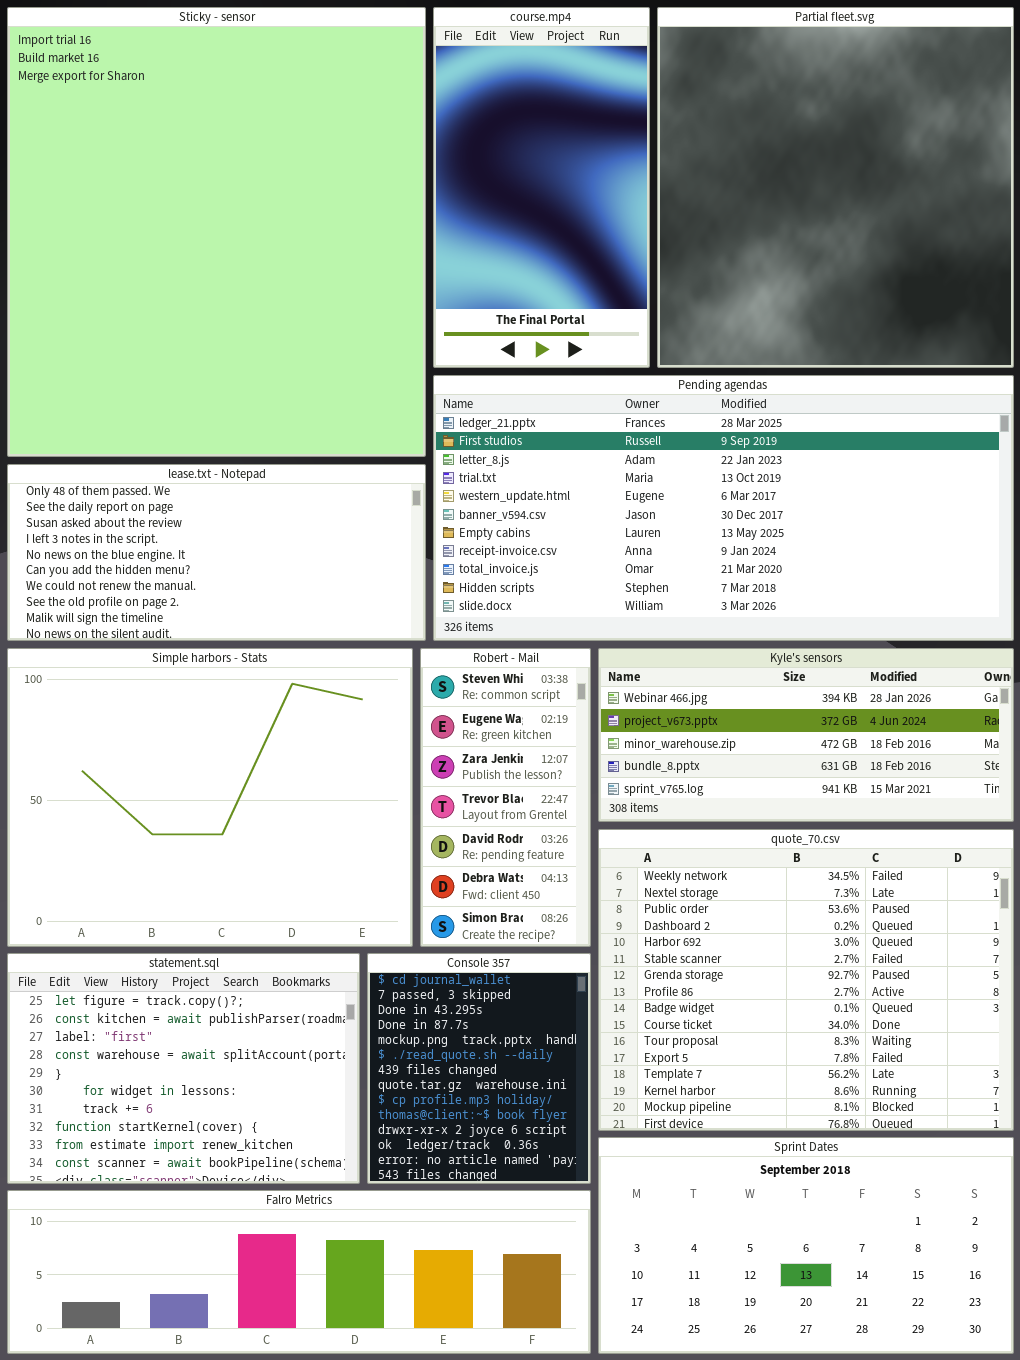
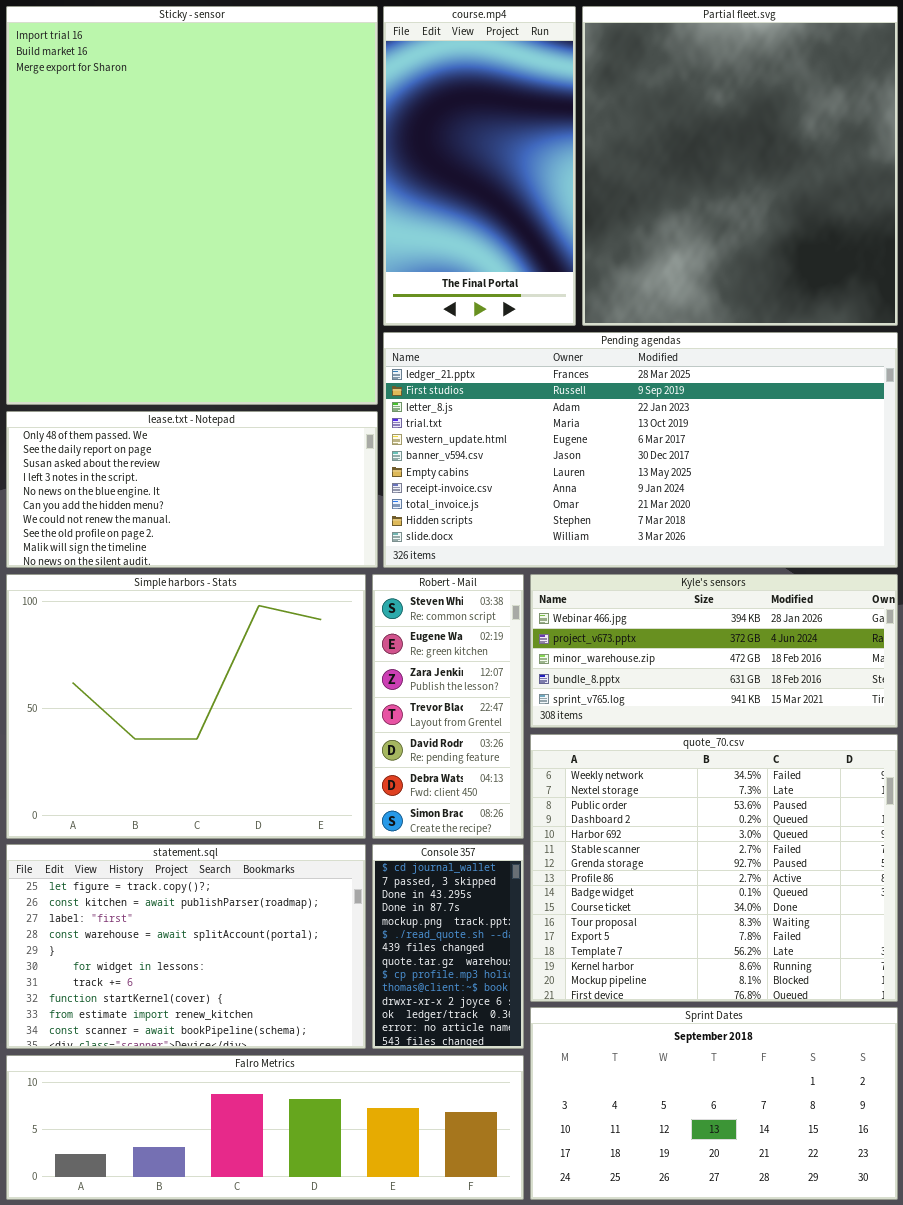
statement.sql: [7,953,360,1184] -> [6,844,366,1049], resized
Console 357: [367,953,591,1184] -> [372,844,524,1049], resized

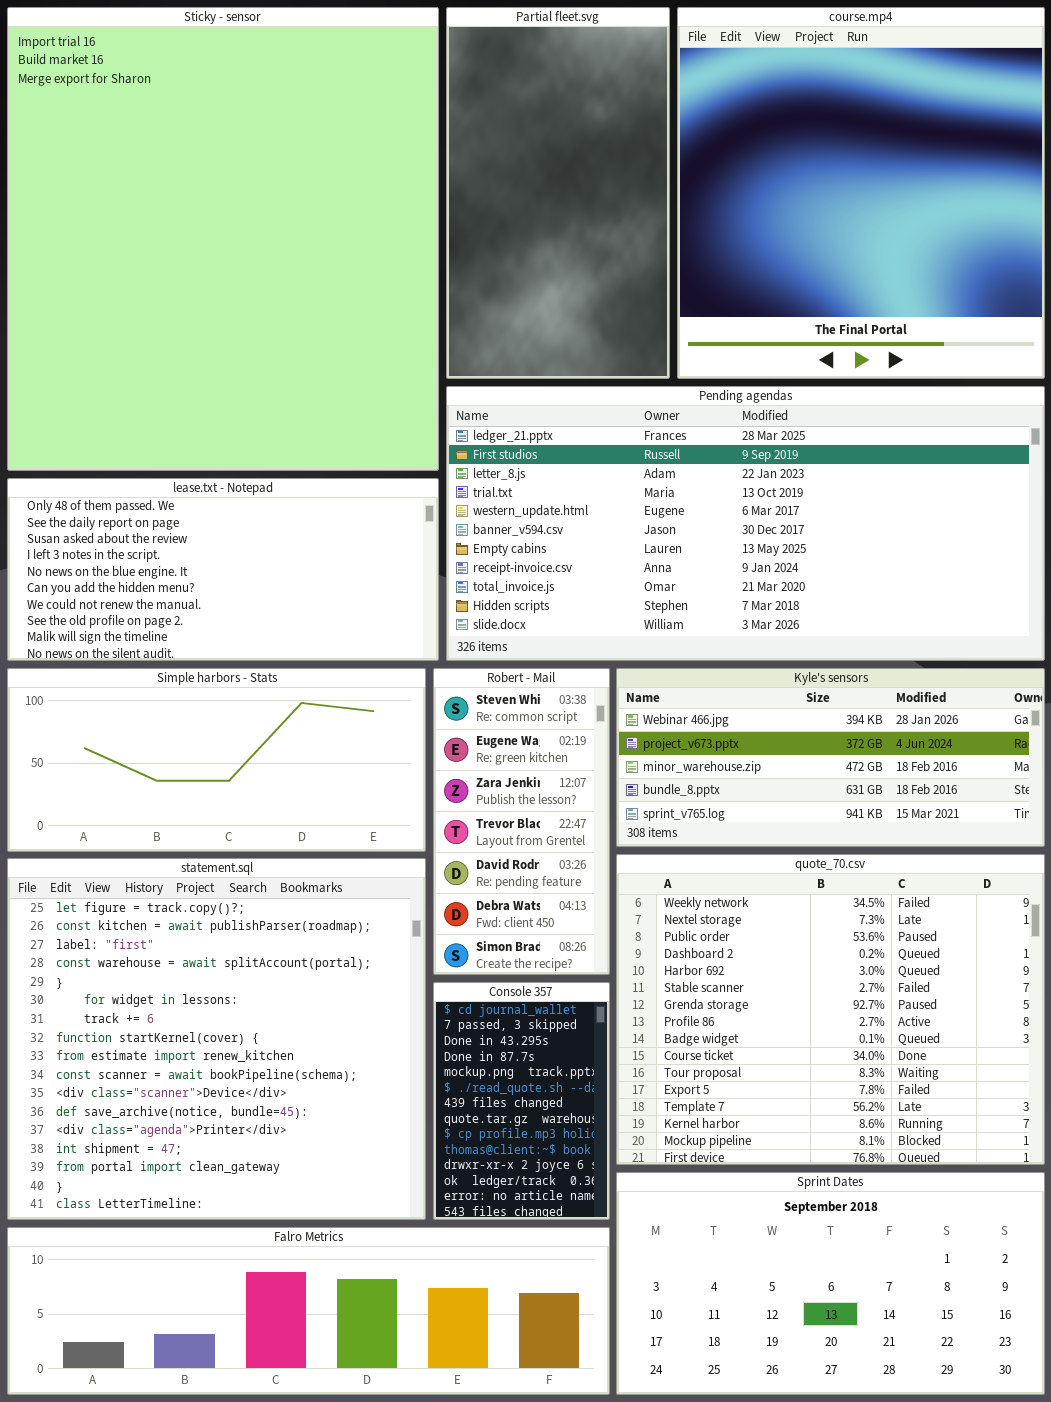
course.mp4: [383,6,576,326] -> [677,7,1045,379], moved, resized
Partial fleet.svg: [582,6,898,326] -> [446,7,670,379], moved, resized
Simple harbors - Stats: [6,574,366,839] -> [7,668,426,852], resized
statement.sql: [6,844,366,1049] -> [7,858,426,1220], resized

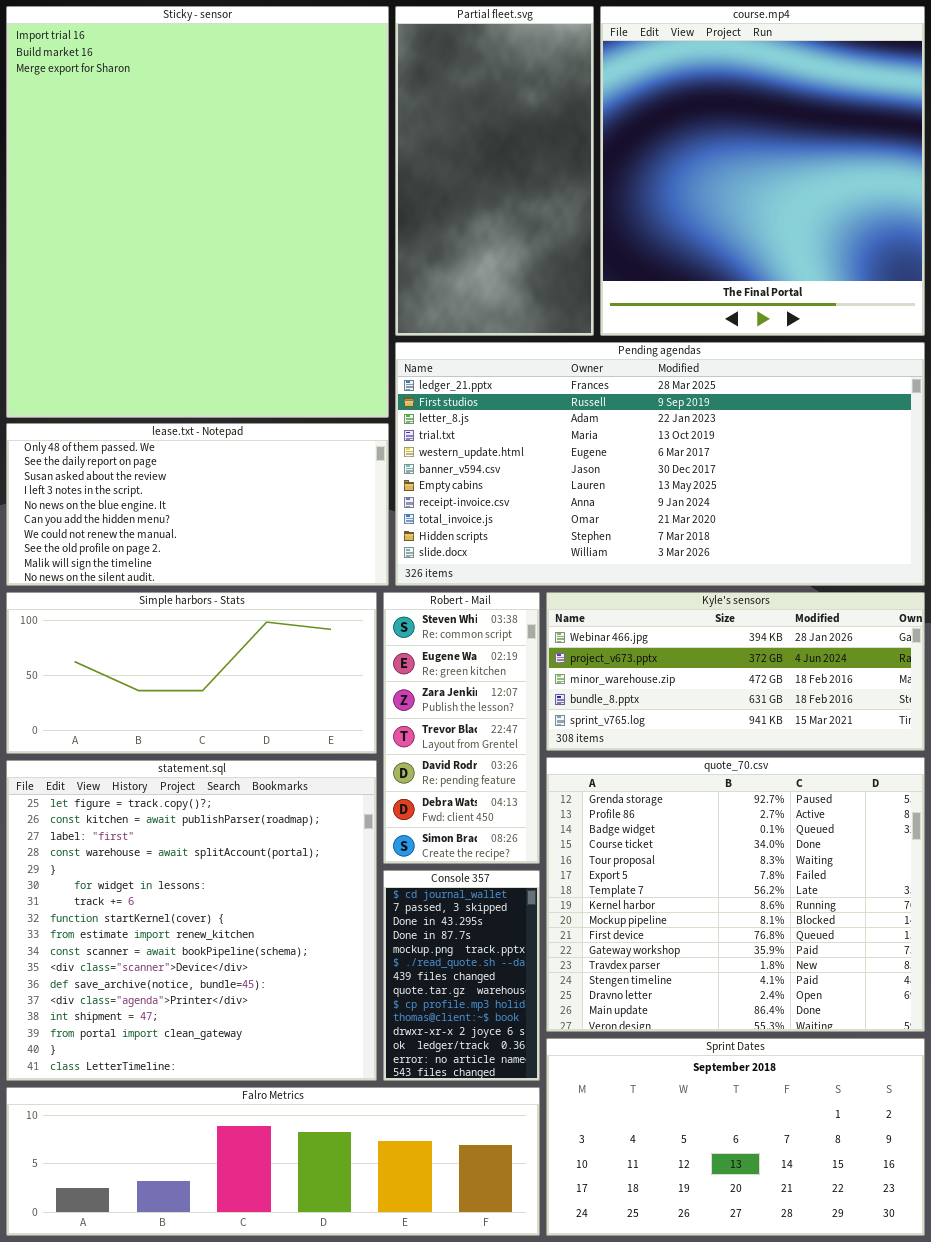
quote_70.csv: [616,854,1045,1165] -> [546,757,925,1032], scrolled down 6 rows

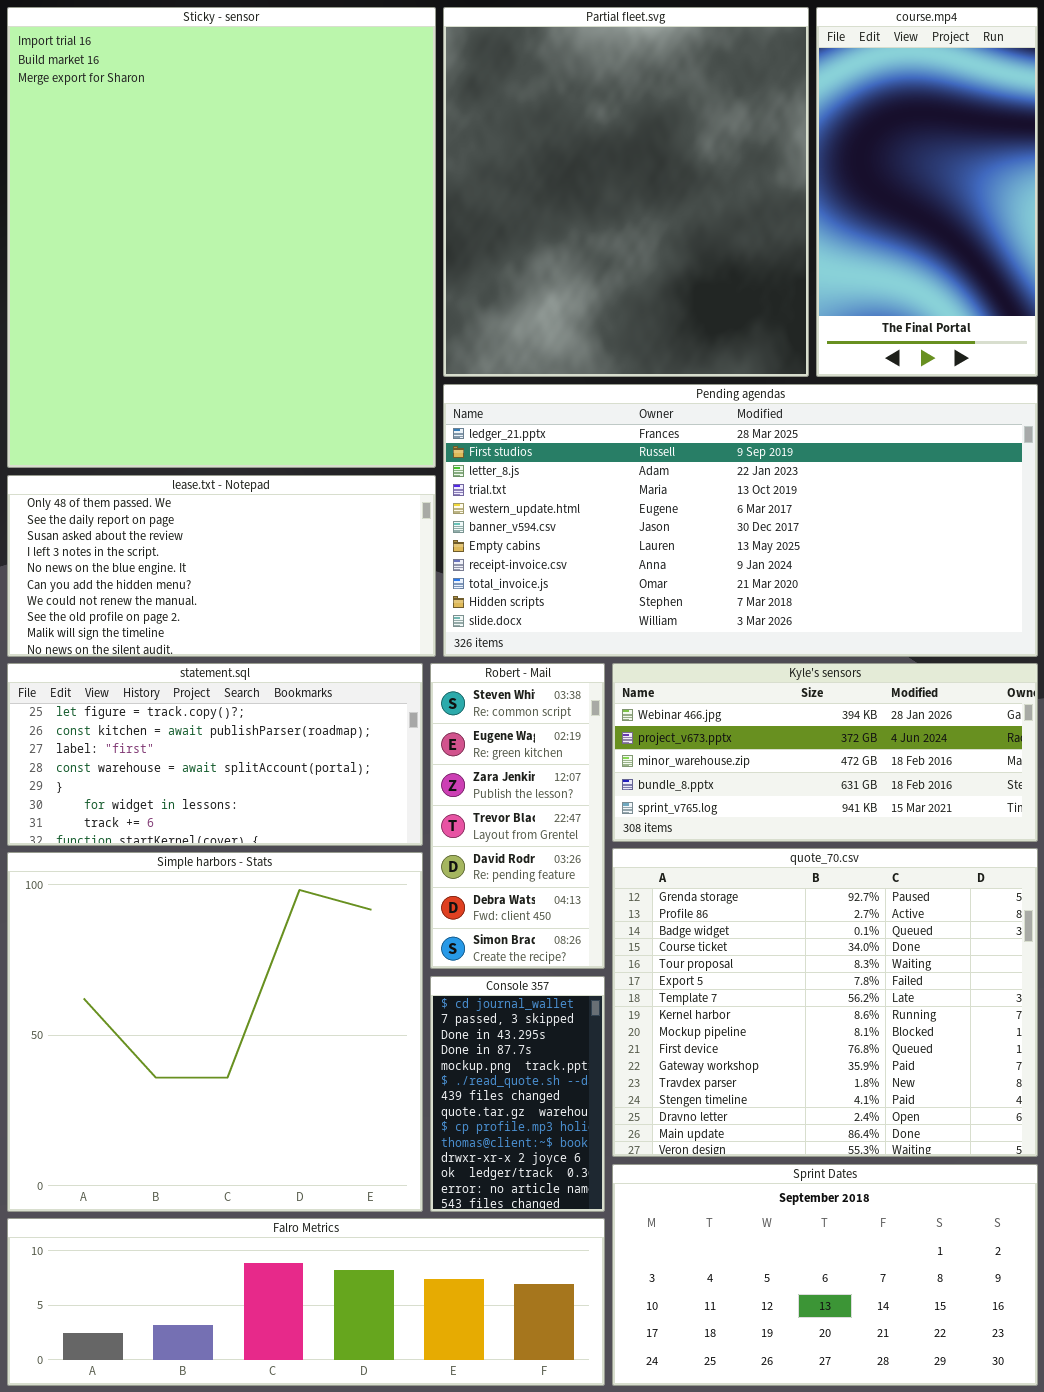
Partial fleet.svg: [395,6,594,336] -> [443,7,809,377], resized
course.mp4: [600,6,925,336] -> [816,7,1038,377], resized
Simple harbors - Stats: [6,592,377,754] -> [7,852,423,1212], moved, resized
statement.sql: [6,760,377,1081] -> [7,663,423,846], moved, resized

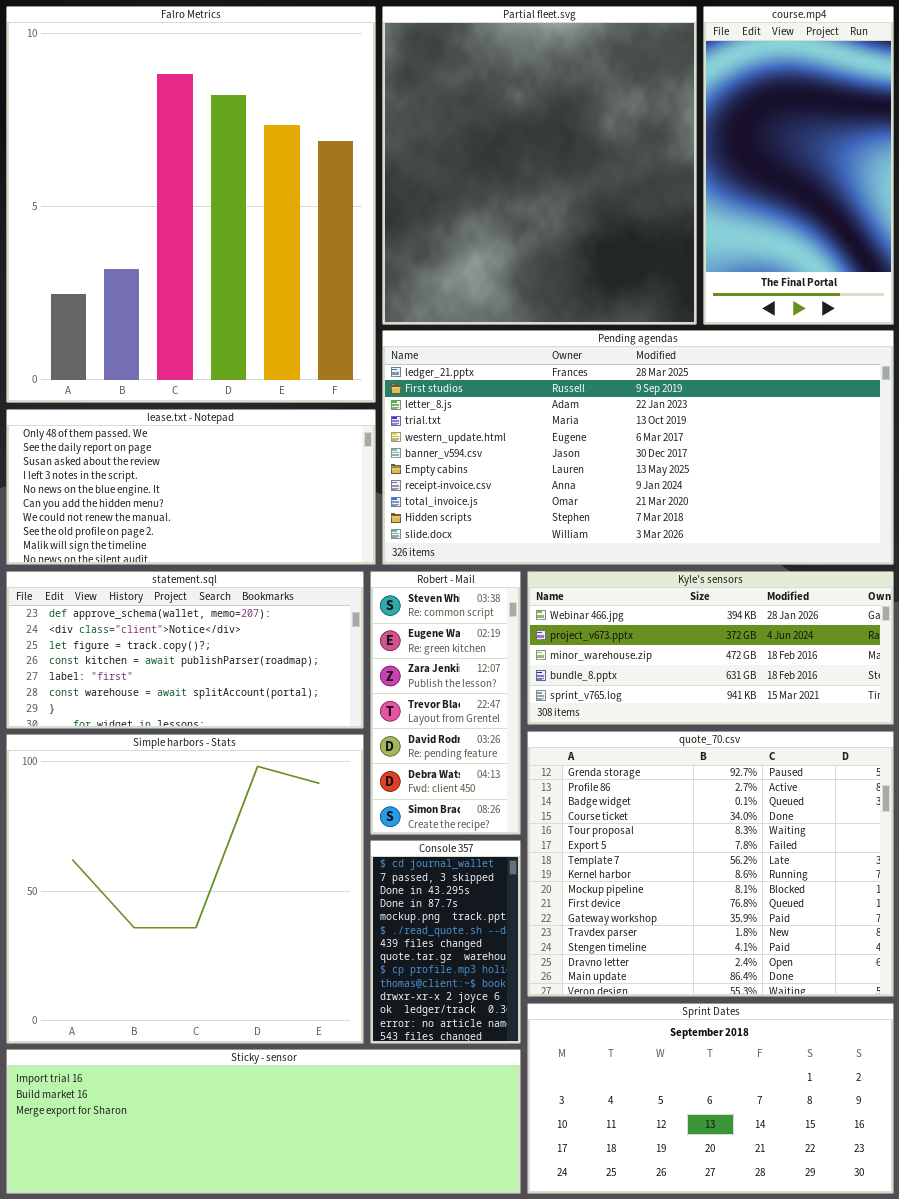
Sticky - sensor: [7,7,436,468] -> [6,1049,521,1194], moved, resized
statement.sql: [7,663,423,846] -> [6,571,364,729], scrolled up 2 rows
Falro Metrics: [7,1218,605,1386] -> [6,6,376,403], moved, resized

